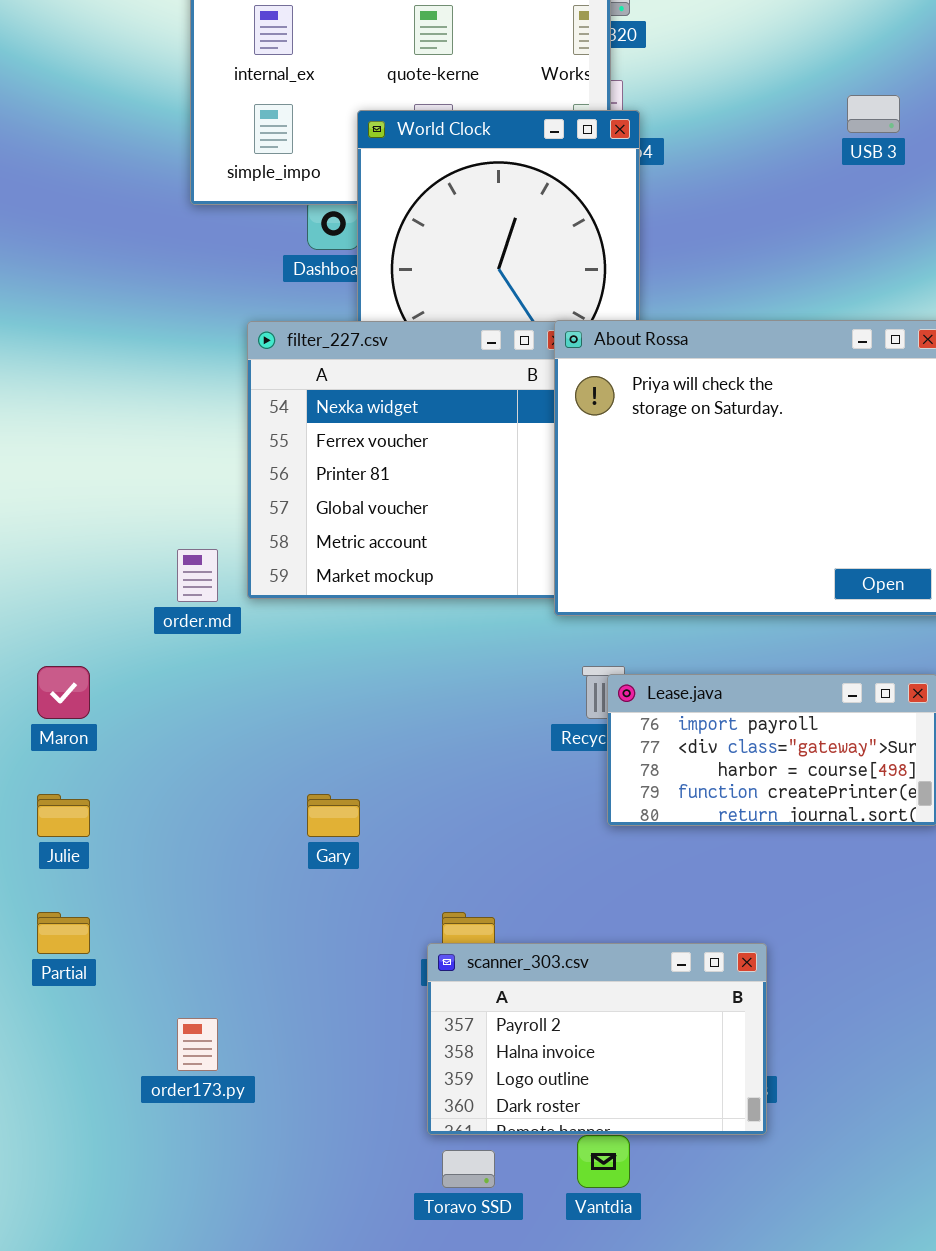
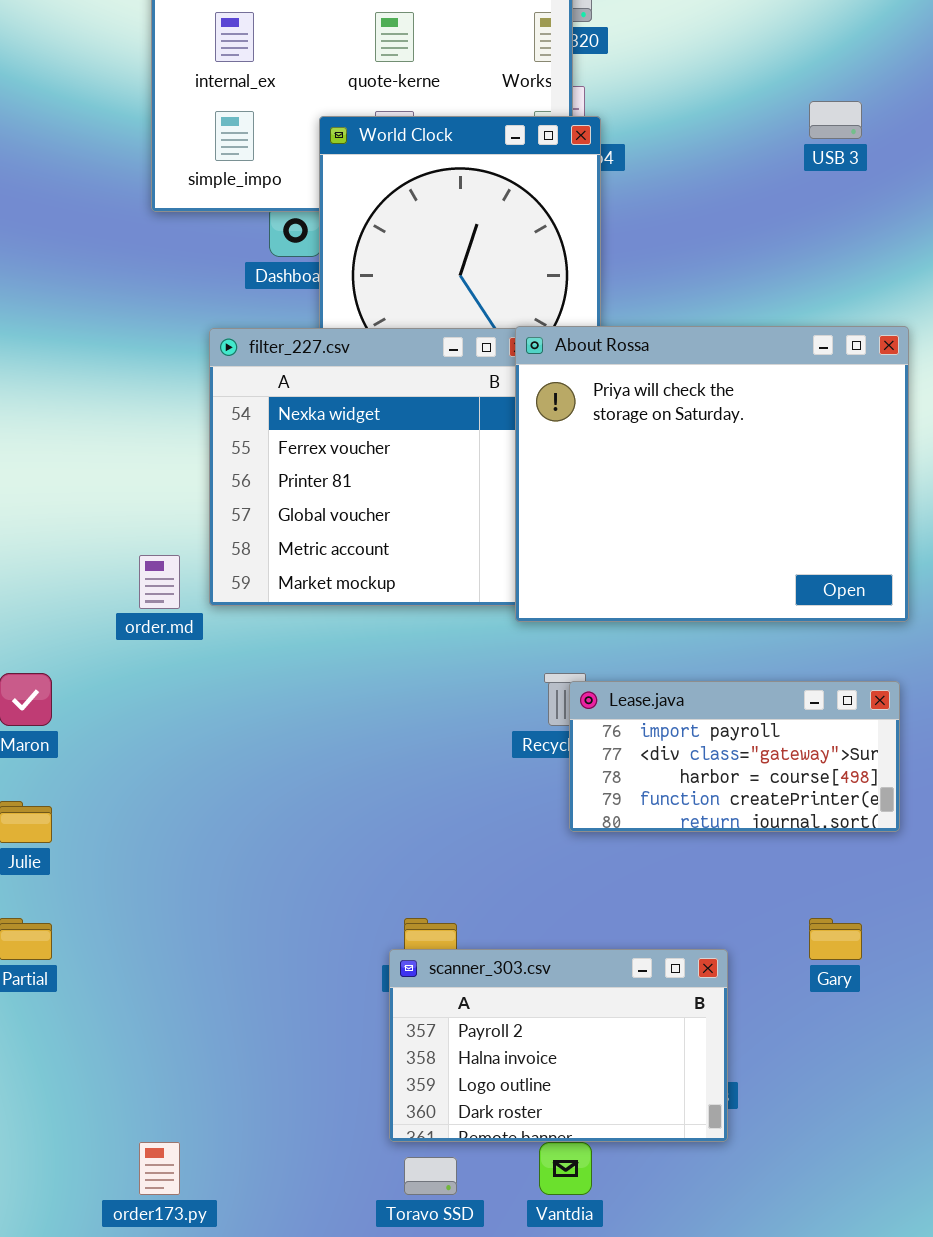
Gary: [307,794,360,837] -> [809,918,862,960], moved
order173.py: [177,1018,218,1071] -> [139,1142,180,1195], moved

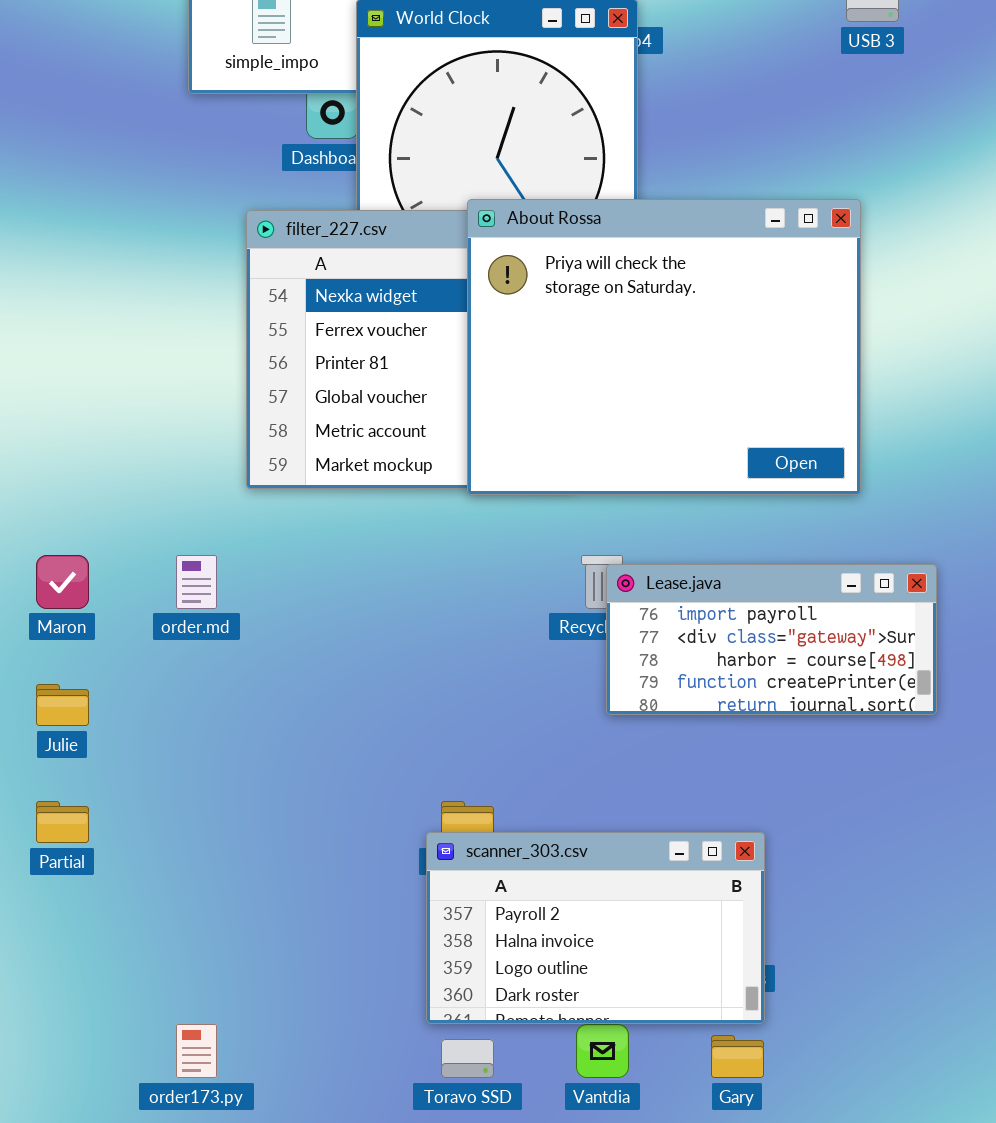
About Rossa: [515,326,909,622] -> [467,199,861,495], moved
order.md: [139,555,180,609] -> [176,555,217,609], moved
Gary: [809,918,862,960] -> [711,1035,764,1078], moved

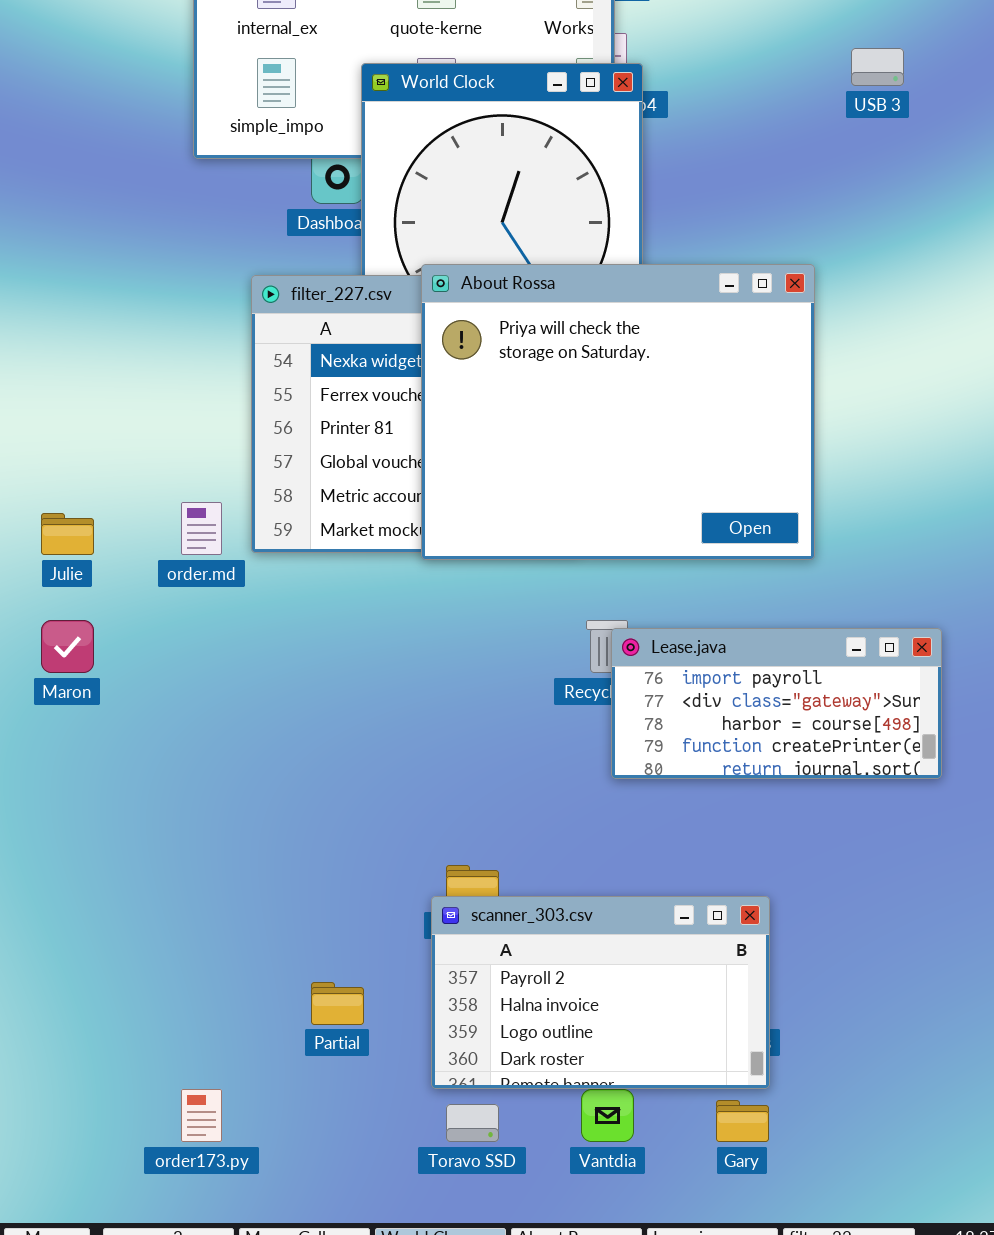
About Rossa: [467,199,861,495] -> [421,264,815,560], moved
order.md: [176,555,217,609] -> [181,502,222,555], moved
Julie: [36,684,89,726] -> [41,513,94,555], moved
Partial: [36,801,89,843] -> [311,982,364,1025], moved

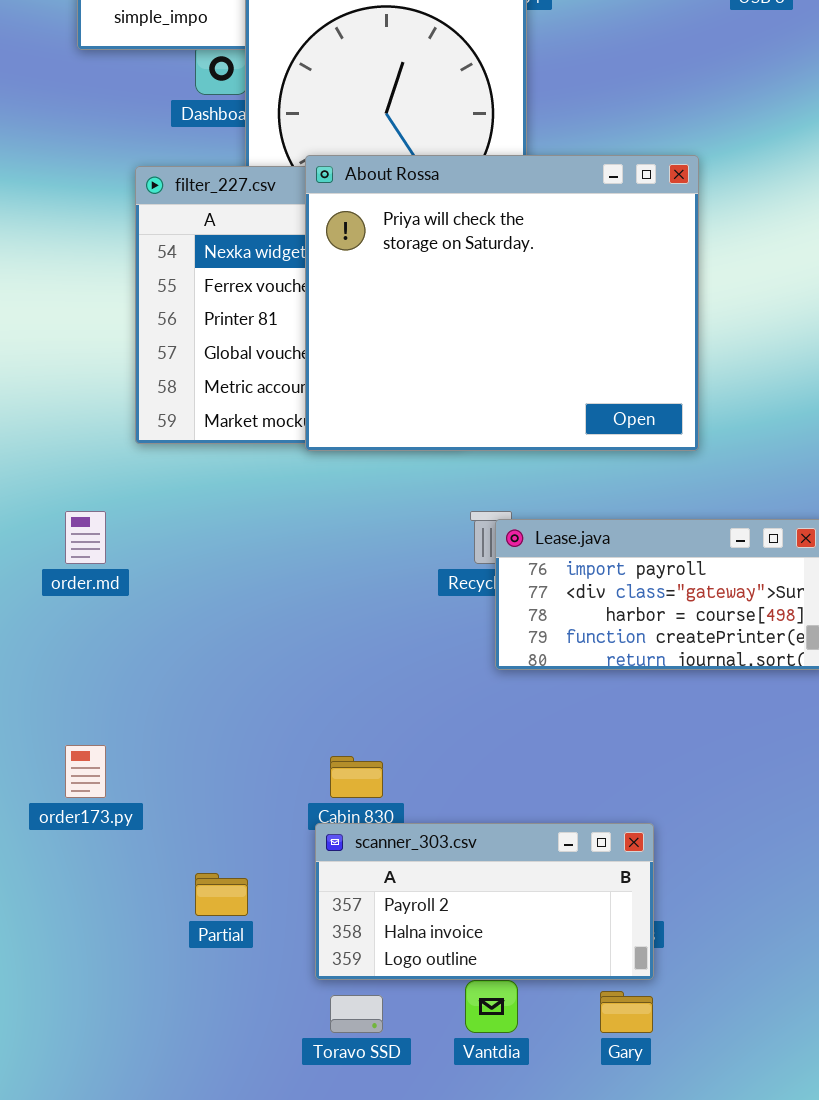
order.md: [181,502,222,555] -> [65,511,106,564], moved
scanner_303.csv: [431,896,770,1089] -> [315,823,654,980], resized
order173.py: [181,1089,222,1142] -> [65,745,106,798], moved

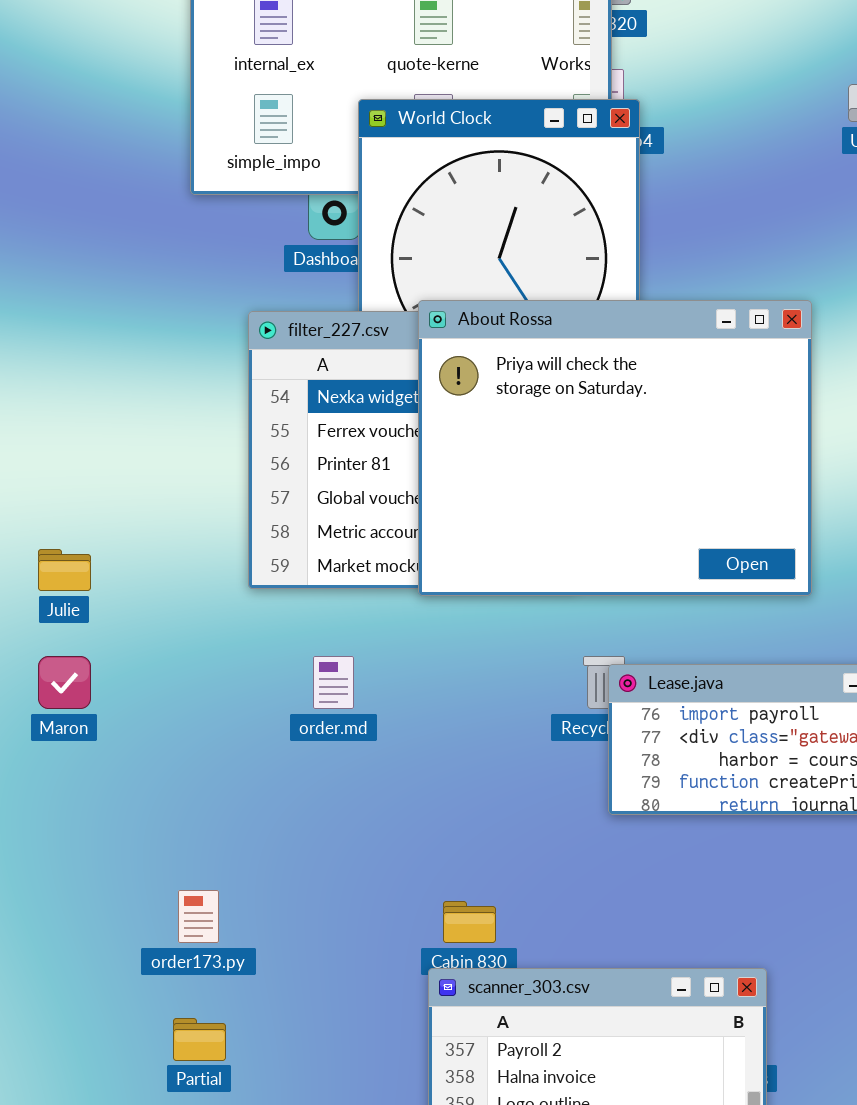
order.md: [65,511,106,564] -> [313,656,354,709], moved
Partial: [195,873,248,916] -> [173,1018,226,1061], moved

